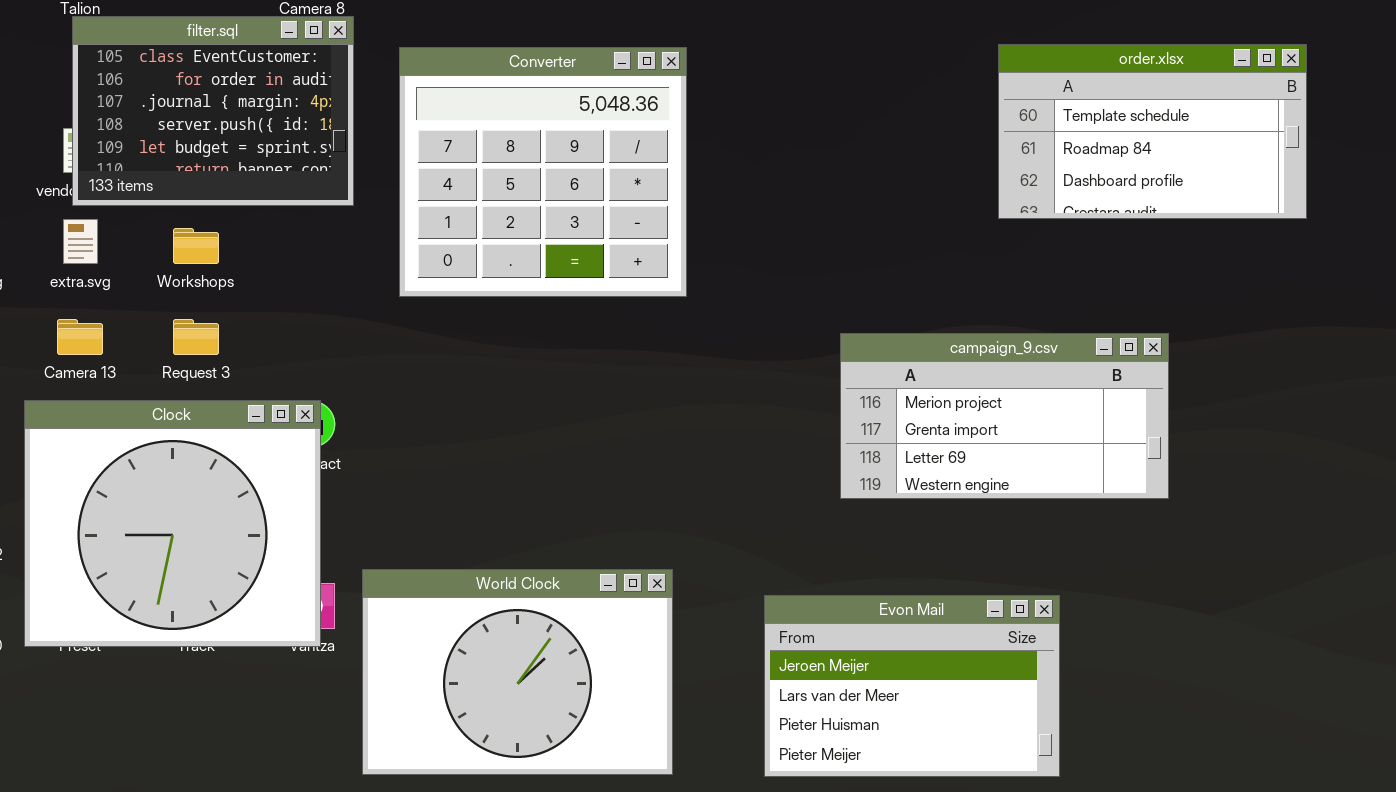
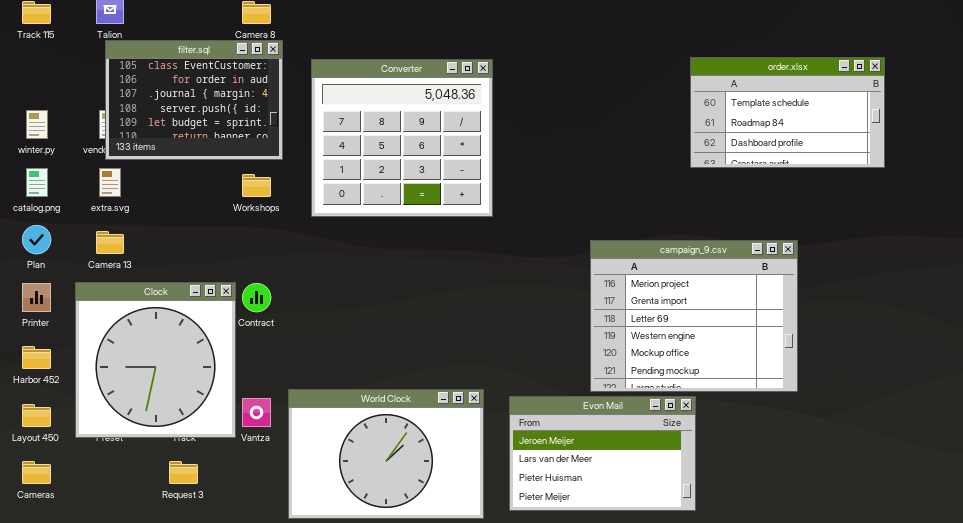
Workshops: [173,228,219,264] -> [242,174,271,197], moved
Request 3: [173,319,219,355] -> [169,461,198,484], moved
campaign_9.csv: [840,333,1169,499] -> [590,240,798,392], resized
Clock: [24,400,321,647] -> [75,282,236,438], resized
Evon Mail: [764,595,1060,777] -> [509,396,696,511], moved

